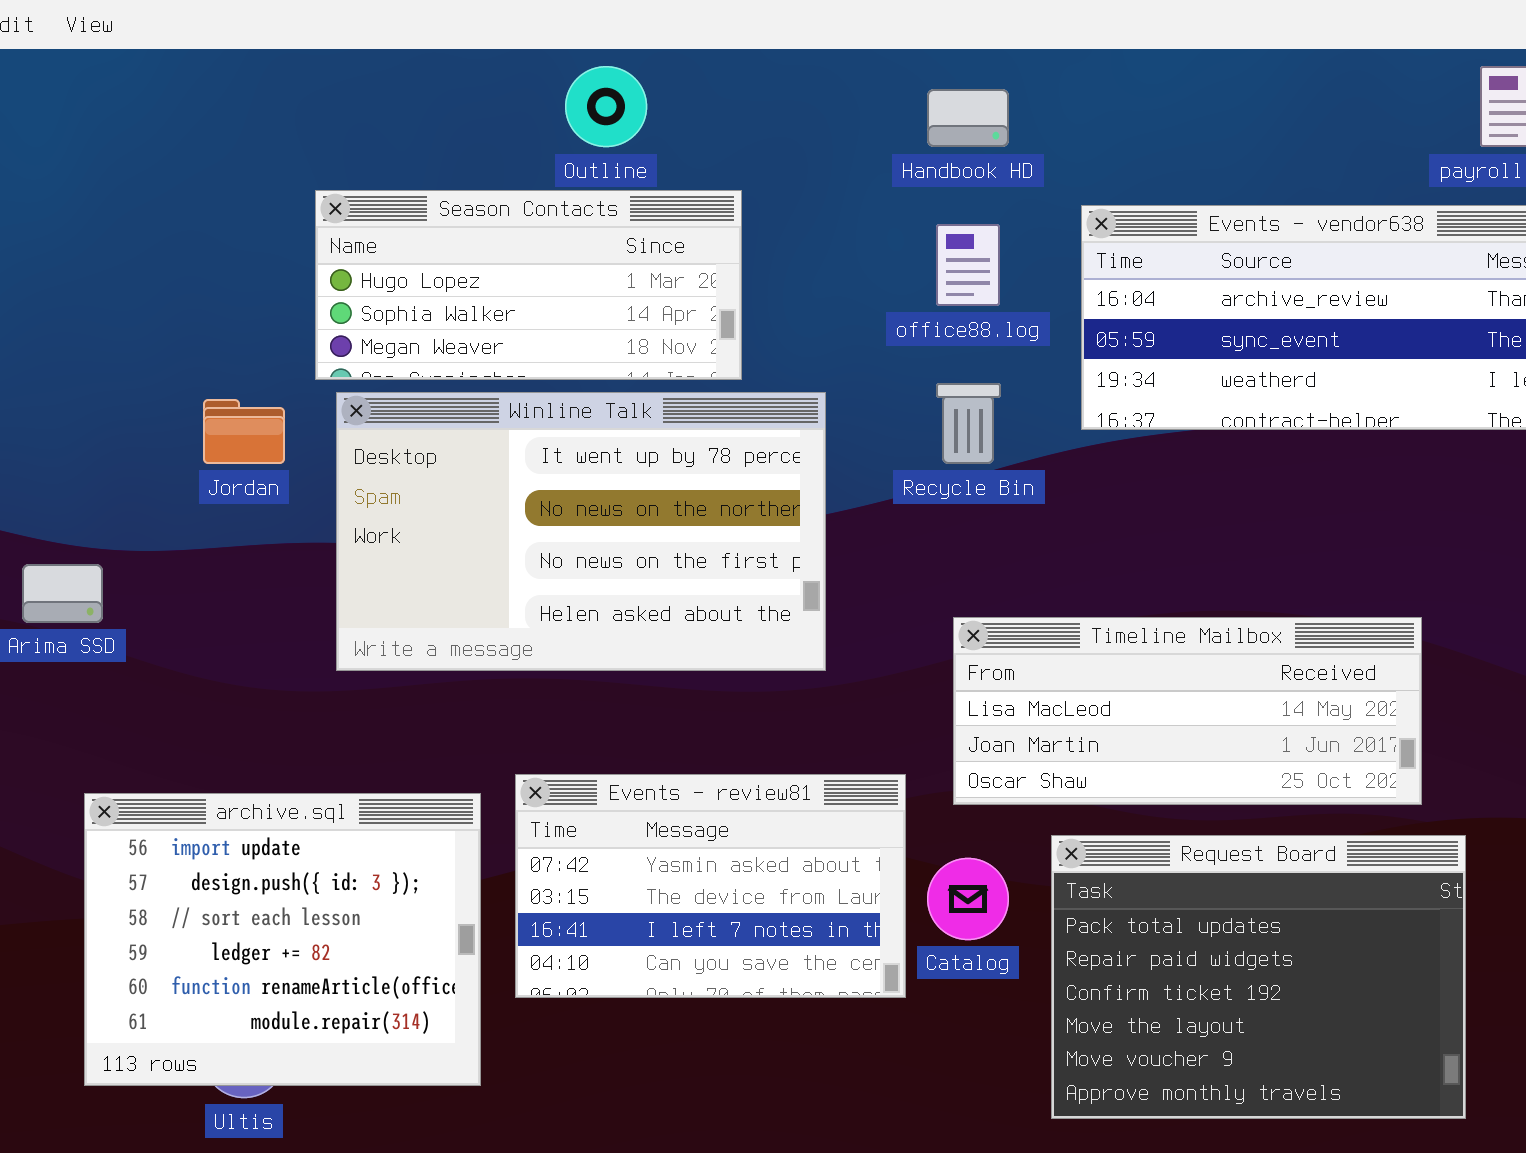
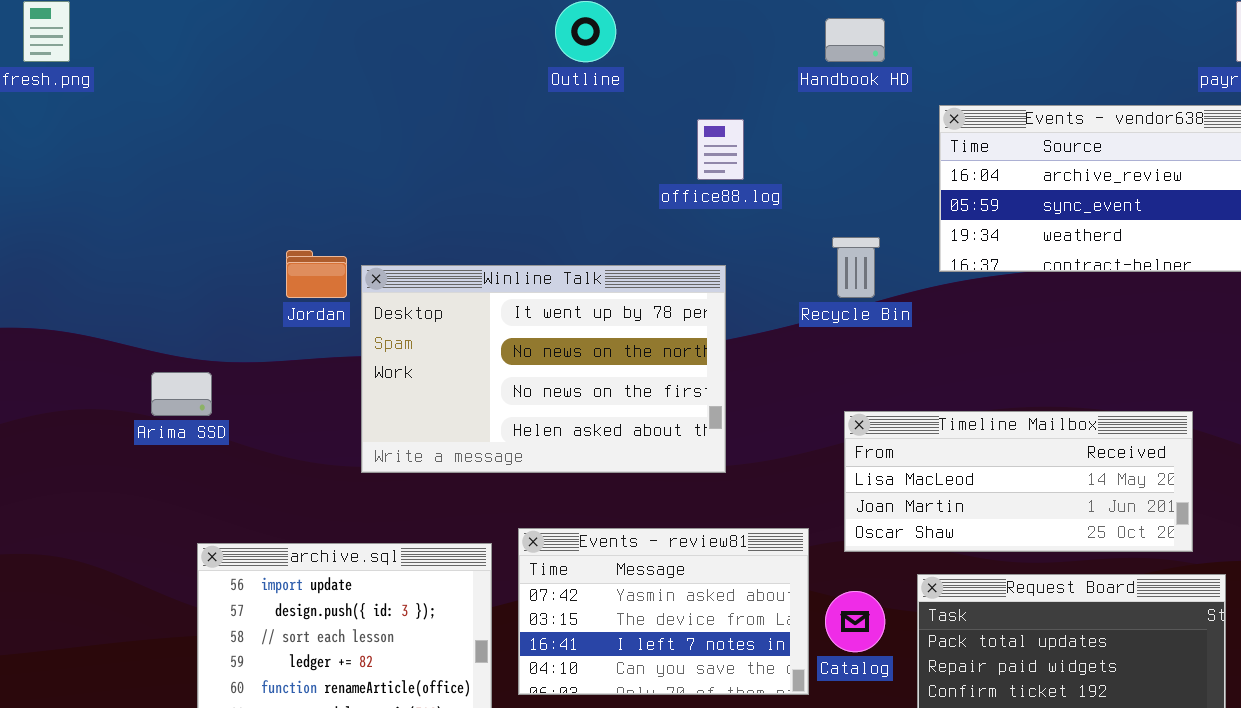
Season Contacts: [315,190,742,380] -> none, closed
office88.log: [936,224,1000,306] -> [697,119,744,180], moved
Winline Talk: [336,392,826,671] -> [361,265,726,473], moved

